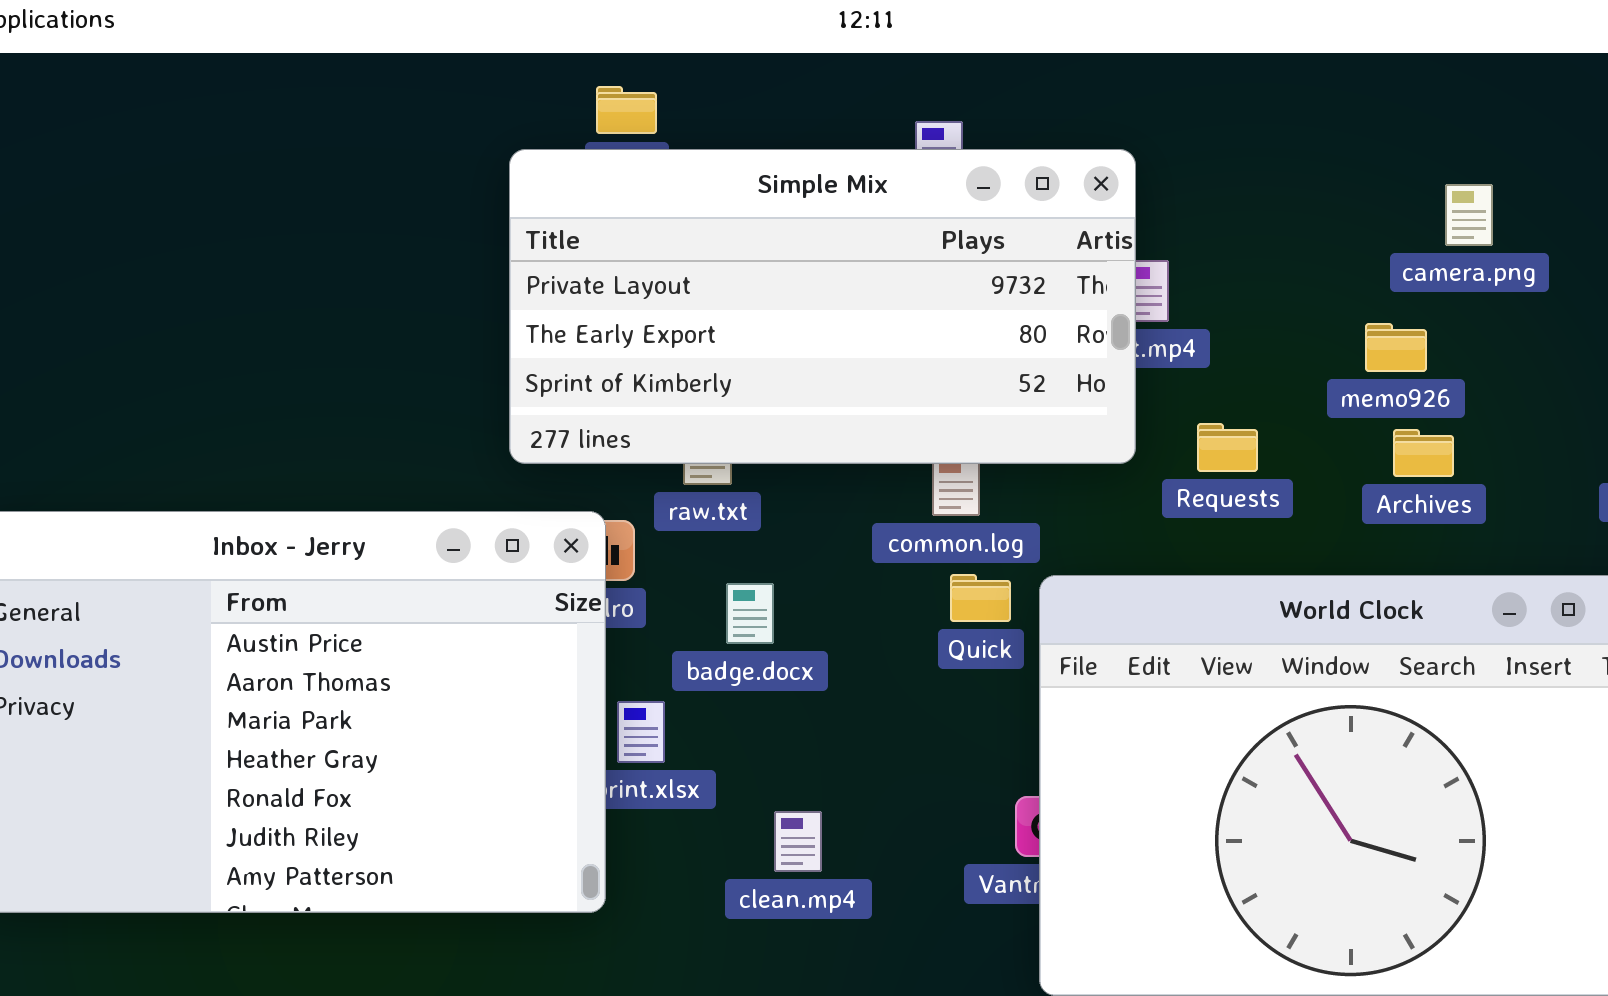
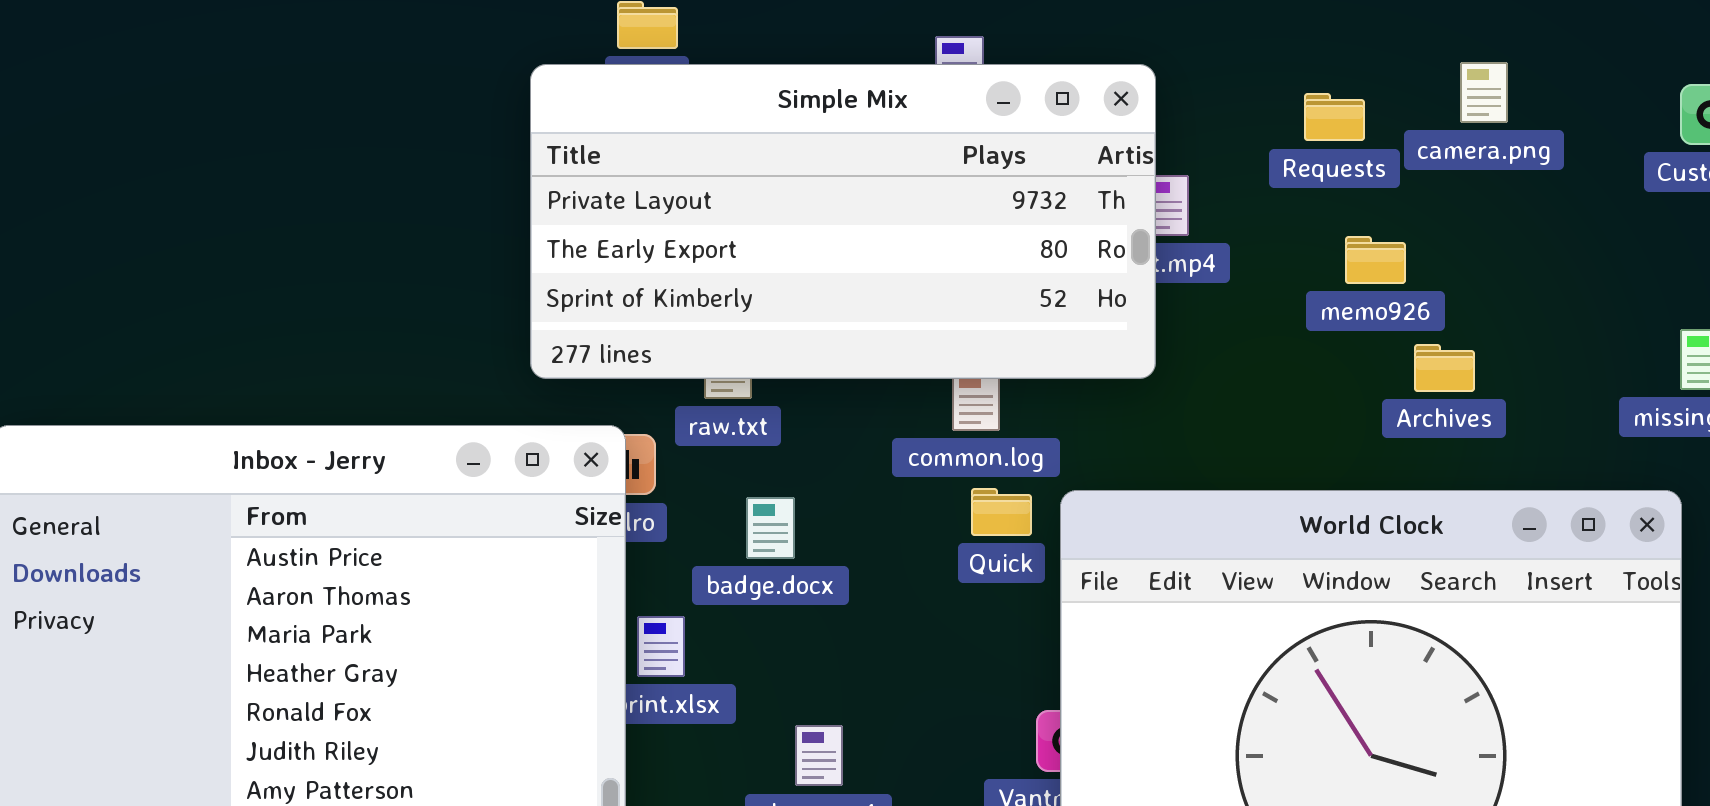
camera.png: [1445,184,1493,246] -> [1460,62,1508,123], moved
memo926: [1365,323,1427,372] -> [1345,236,1406,284], moved
Requests: [1197,423,1258,472] -> [1304,93,1365,141], moved

